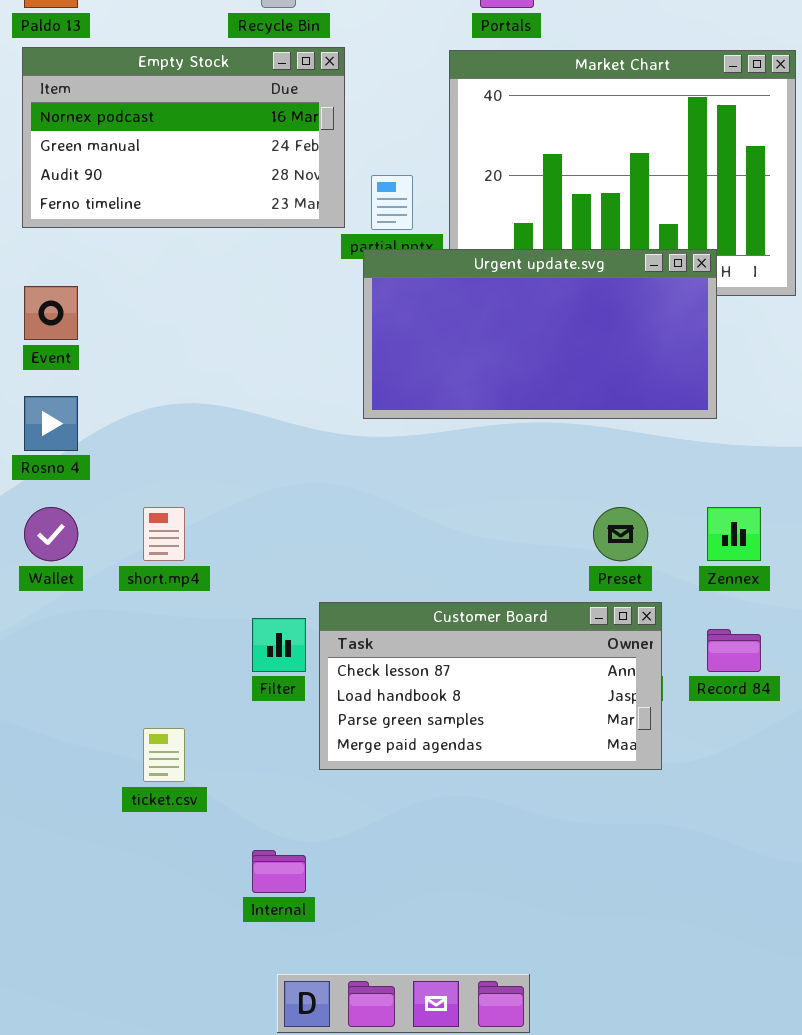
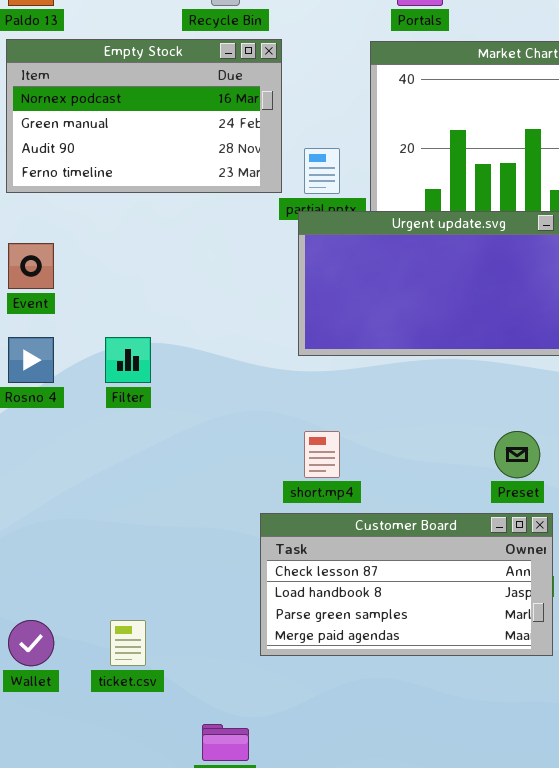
Wallet: [24,507,78,561] -> [8,620,54,666], moved
short.mp4: [143,507,185,561] -> [304,431,340,478], moved
Filter: [252,618,306,672] -> [105,337,151,383], moved

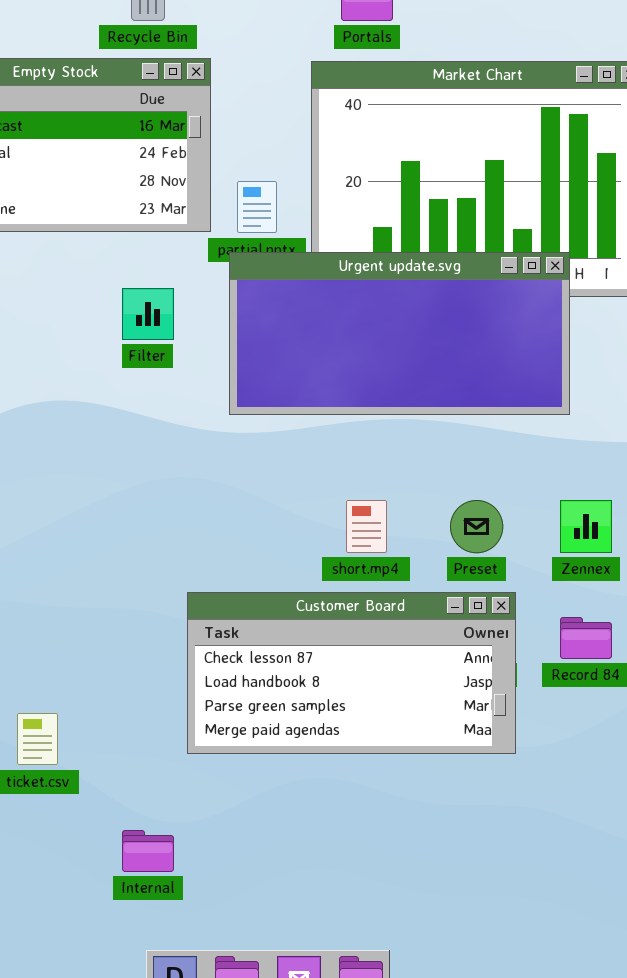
Filter: [105,337,151,383] -> [122,288,174,340], moved
short.mp4: [304,431,340,478] -> [346,500,387,553], moved

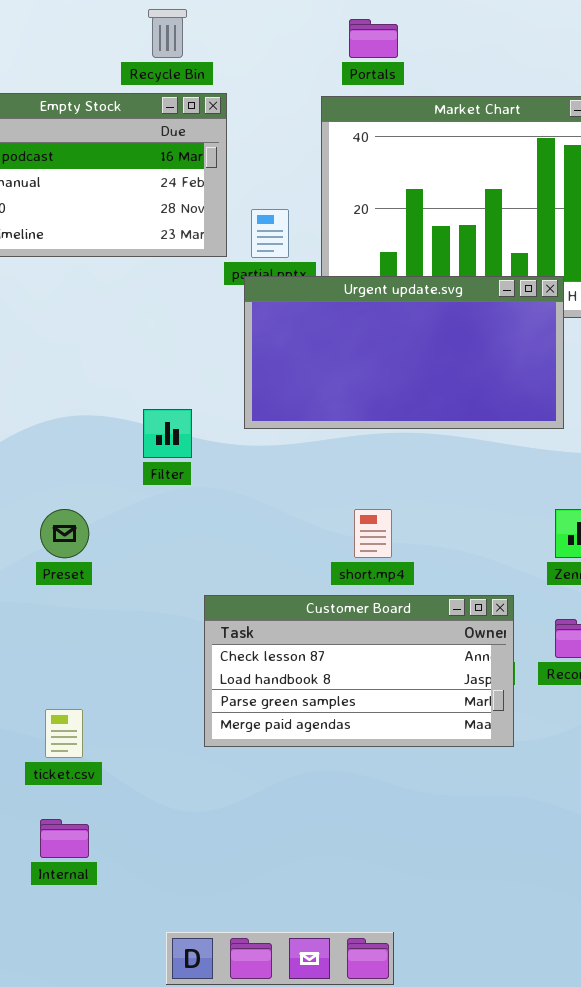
Filter: [122,288,174,340] -> [143,409,192,458], moved
Preset: [450,500,503,553] -> [40,509,89,558], moved
Internal: [122,830,174,872] -> [40,819,89,858], moved

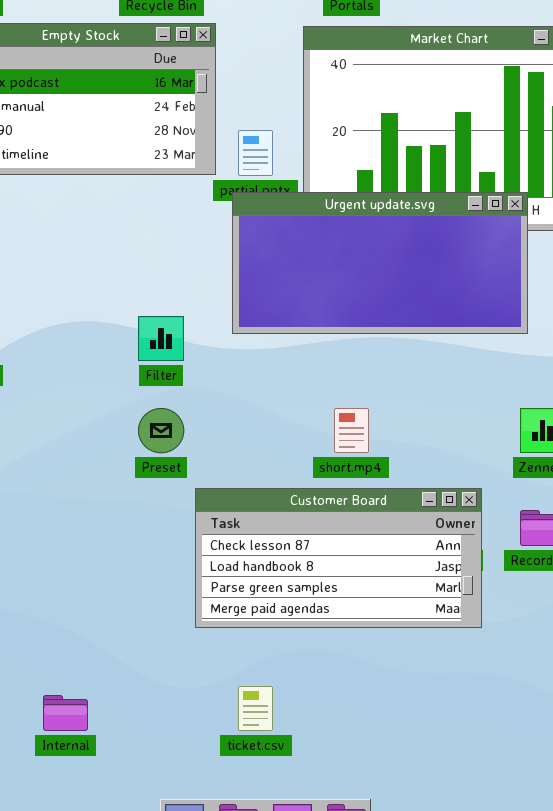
Preset: [40,509,89,558] -> [138,408,184,453], moved
ticket.csv: [45,709,83,758] -> [238,686,273,731], moved

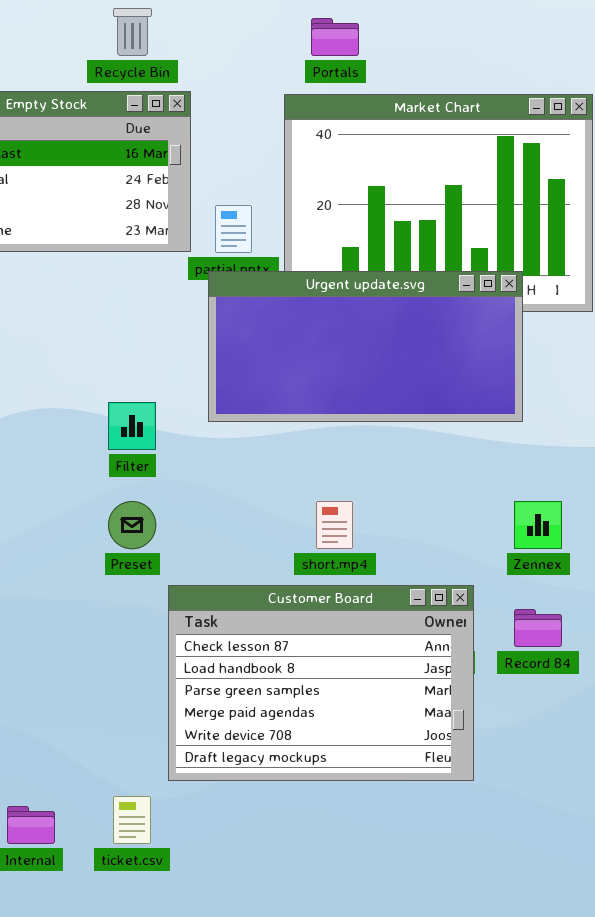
Customer Board: [195,488,482,628] -> [168,585,474,781], resized
ticket.csv: [238,686,273,731] -> [113,796,151,844], moved

